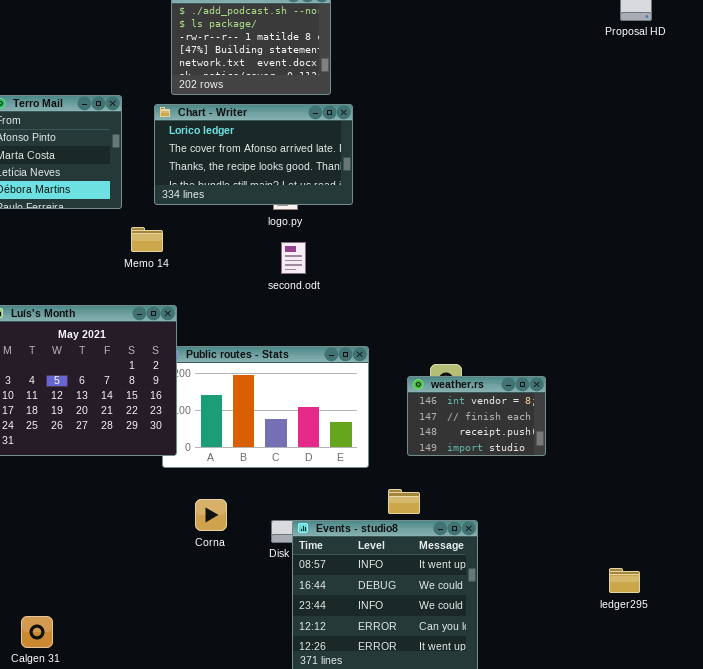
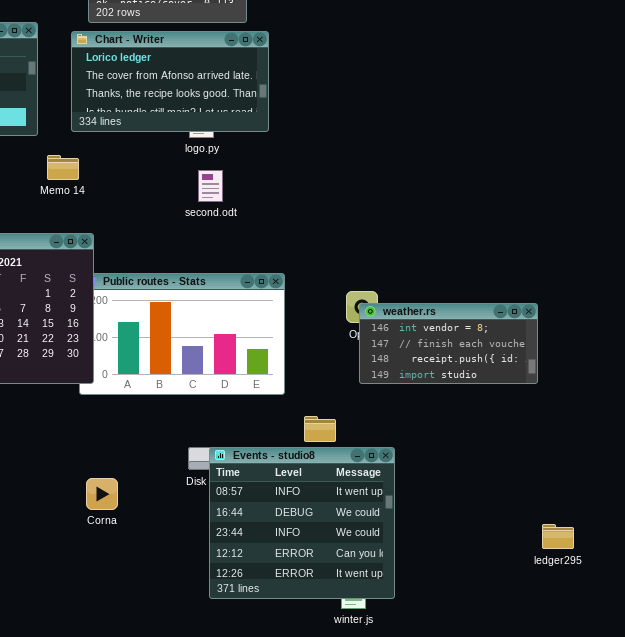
weather.rs: [407,376,546,456] -> [359,303,538,384], moved, resized
Corna: [195,499,227,531] -> [86,478,118,510], moved
ledger295: [609,568,640,593] -> [542,524,574,549], moved

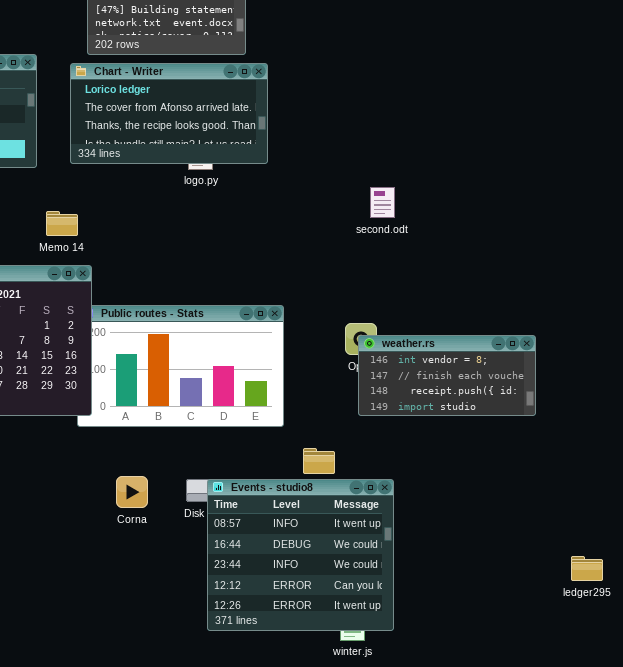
Memo 14: [47,155,79,180] -> [46,211,78,236], moved
second.odt: [198,170,223,202] -> [370,187,395,218], moved
Corna: [86,478,118,510] -> [116,476,148,508], moved
ledger295: [542,524,574,549] -> [571,556,603,581], moved

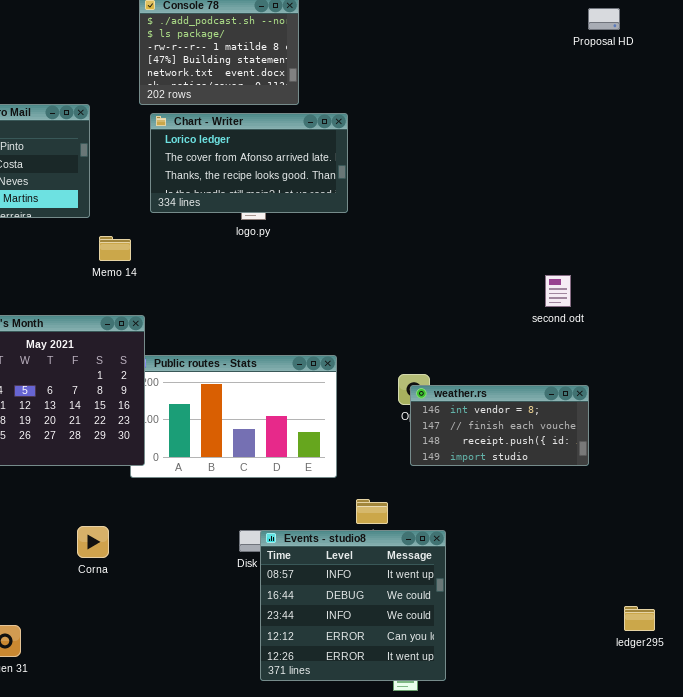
Chart - Writer: [70,63,268,164] -> [150,113,348,213], moved
second.odt: [370,187,395,218] -> [545,275,571,307], moved
Memo 14: [46,211,78,236] -> [99,236,131,261], moved
Corna: [116,476,148,508] -> [77,526,109,558], moved

